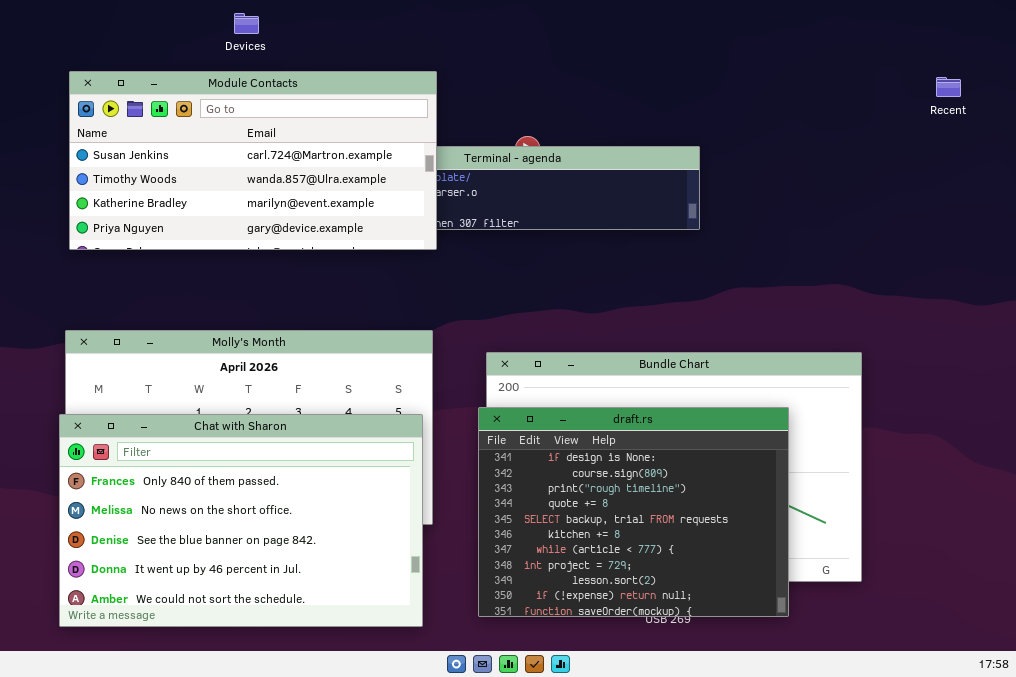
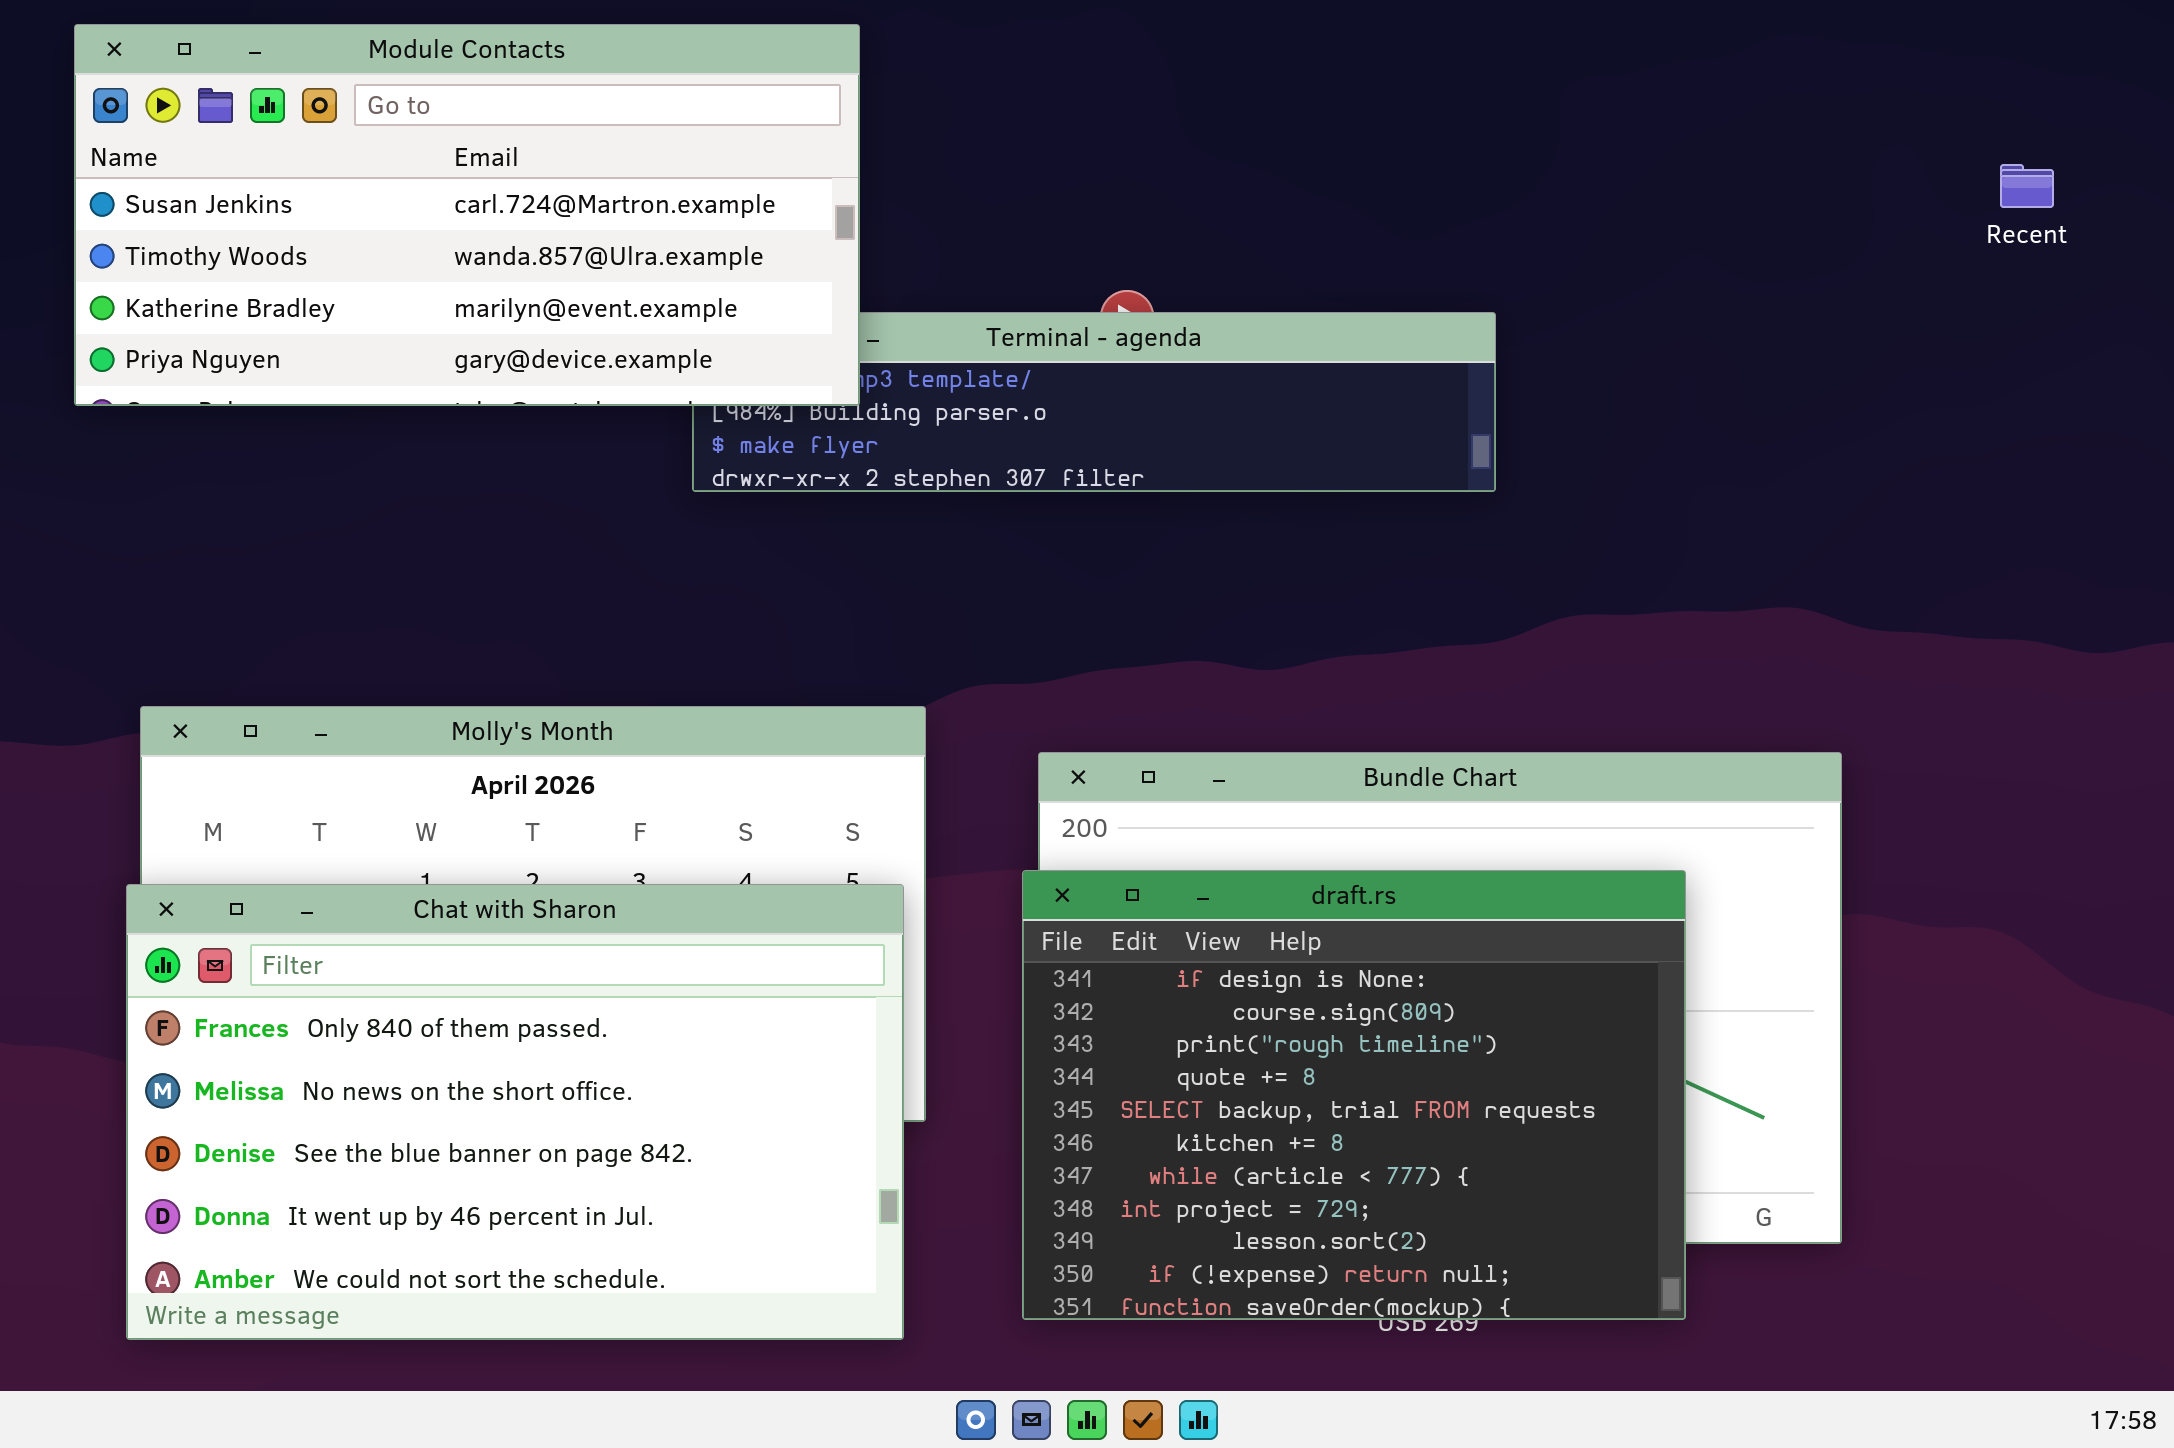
Module Contacts: [69,71,437,250] -> [74,24,860,406], moved

